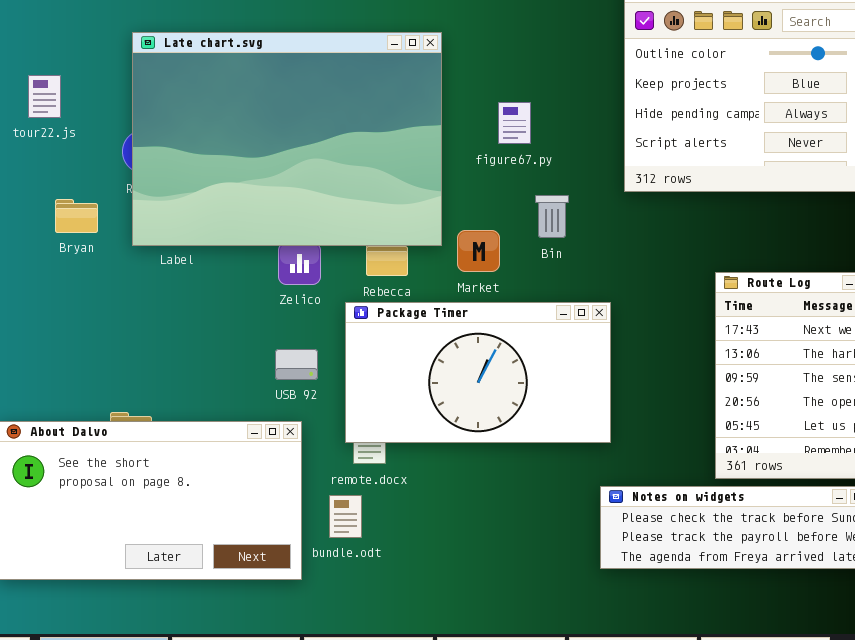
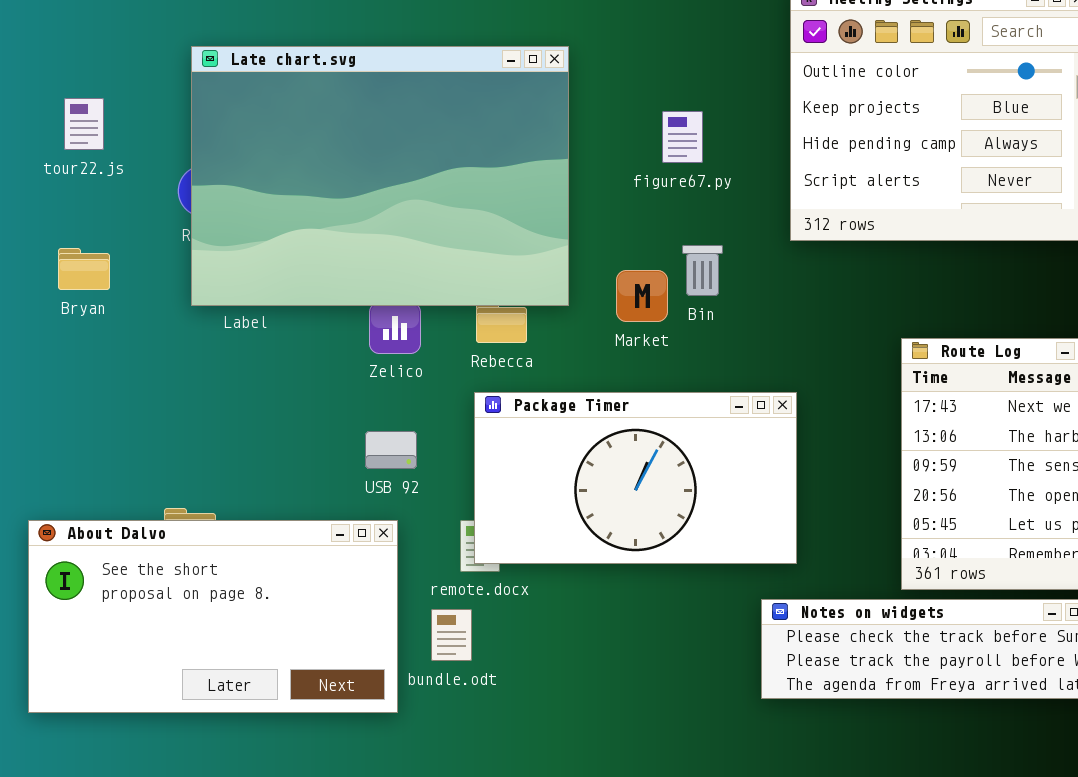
figure67.py: [498,102,531,144] -> [662,111,703,163], moved
Bryan: [55,199,98,233] -> [58,248,110,290], moved
Market: [457,230,500,272] -> [616,270,668,322], moved
Package Timer: [345,302,611,443] -> [474,392,797,564], moved

